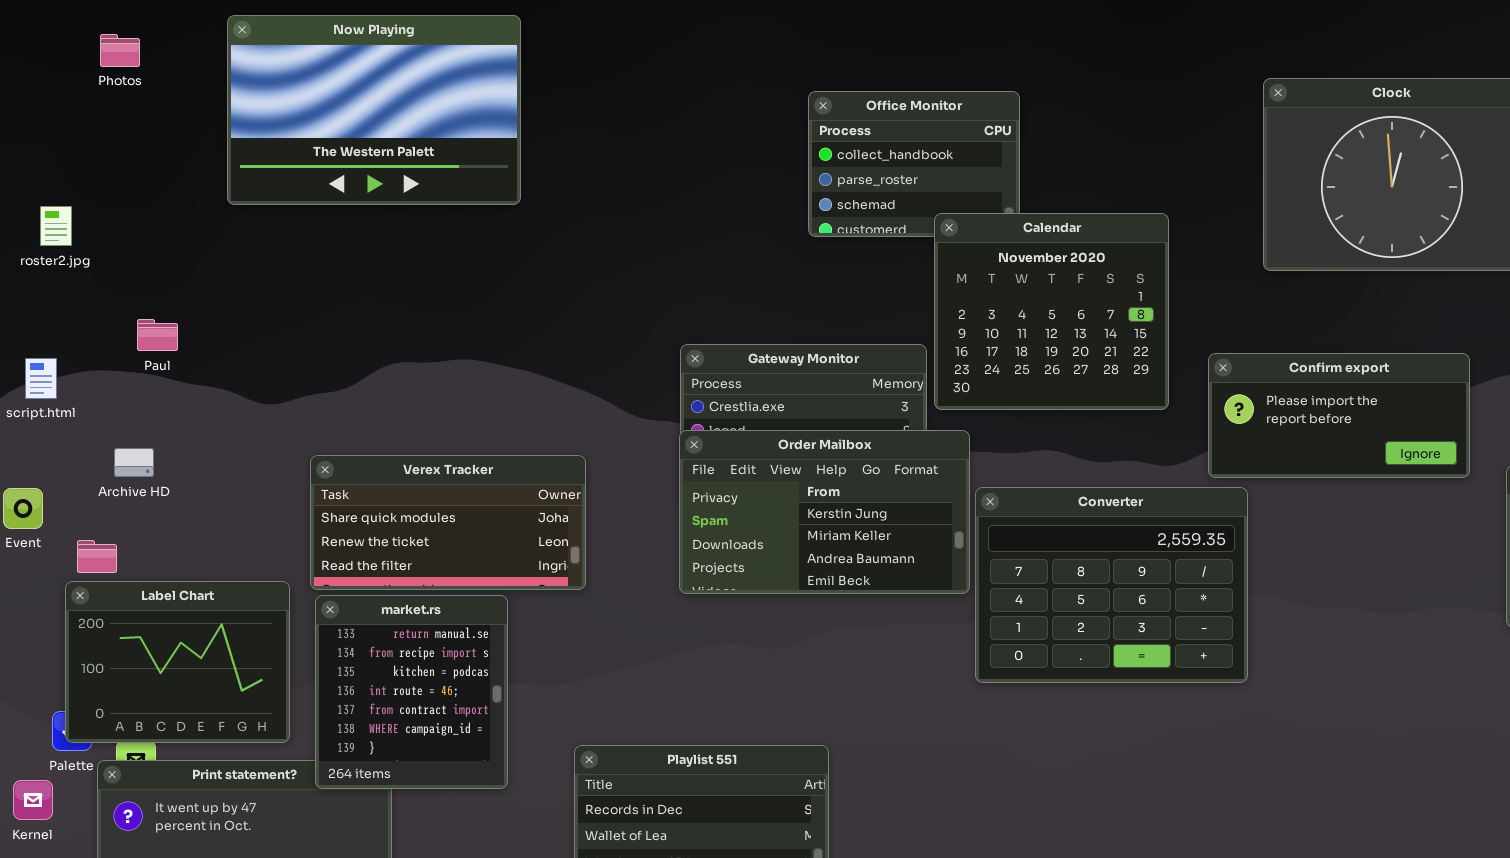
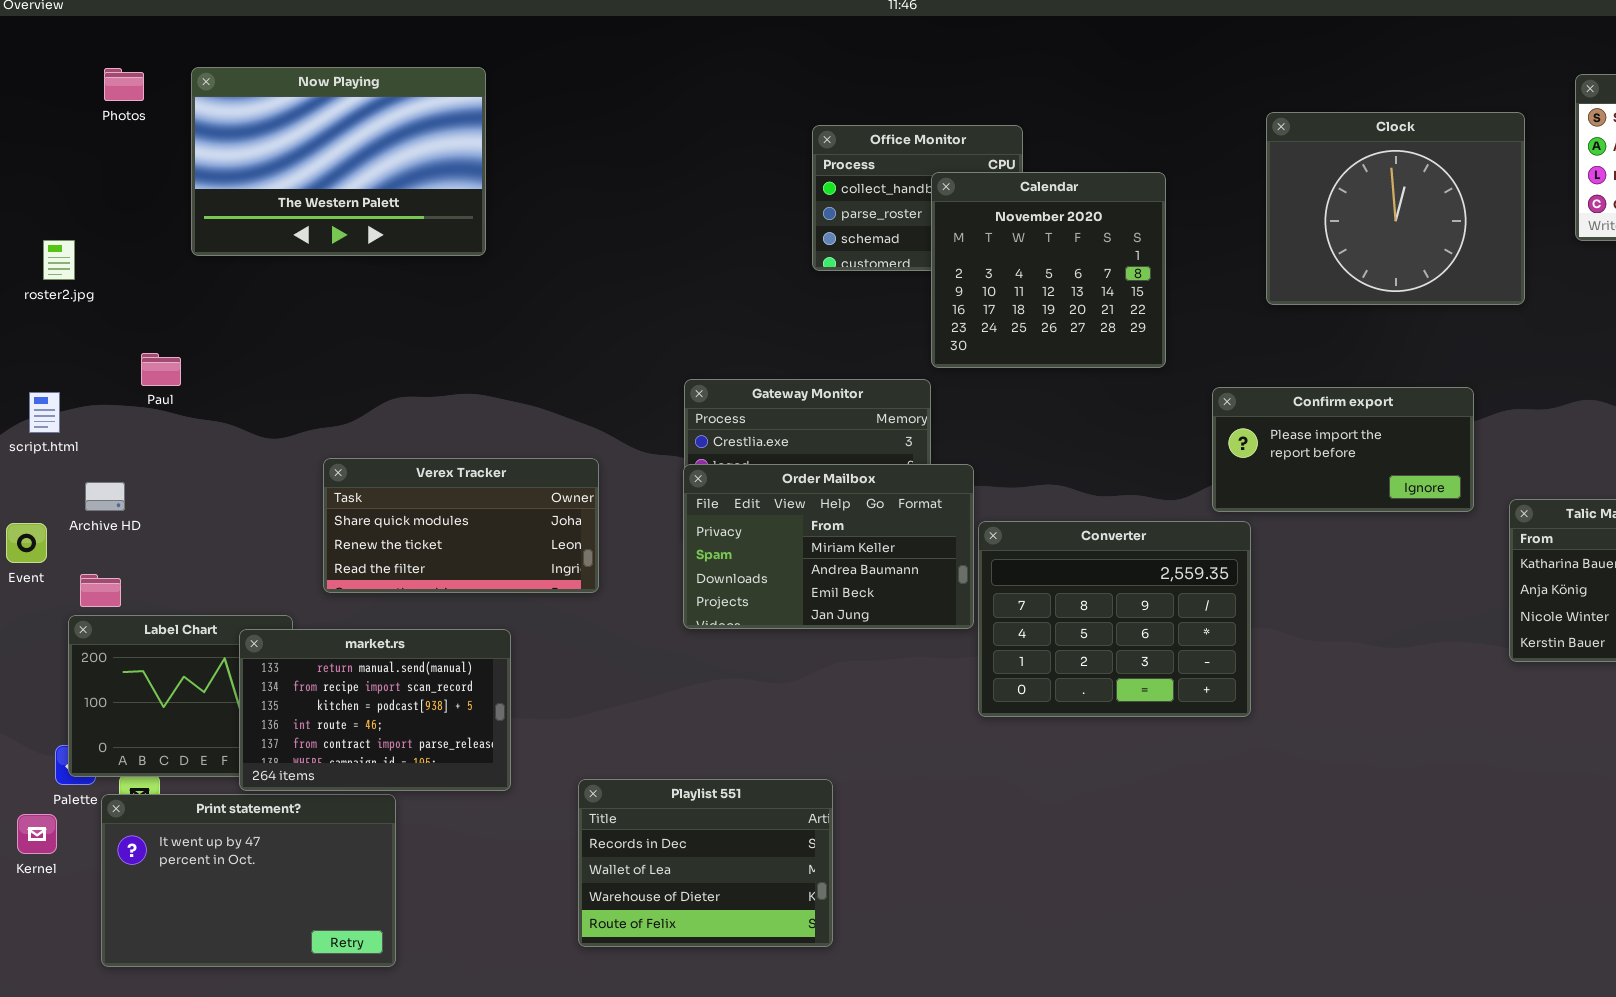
Now Playing: [227,15,521,205] -> [191,67,486,256], moved
Calendar: [934,213,1169,410] -> [931,172,1166,368], moved
Order Mailbox: [679,430,970,594] -> [683,464,974,629], scrolled down 1 row
Archive HD: [114,448,154,477] -> [85,482,125,511], moved
Verex Tracker: [310,455,586,590] -> [323,458,599,593], moved
market.rs: [315,595,508,789] -> [239,629,511,791], resized

